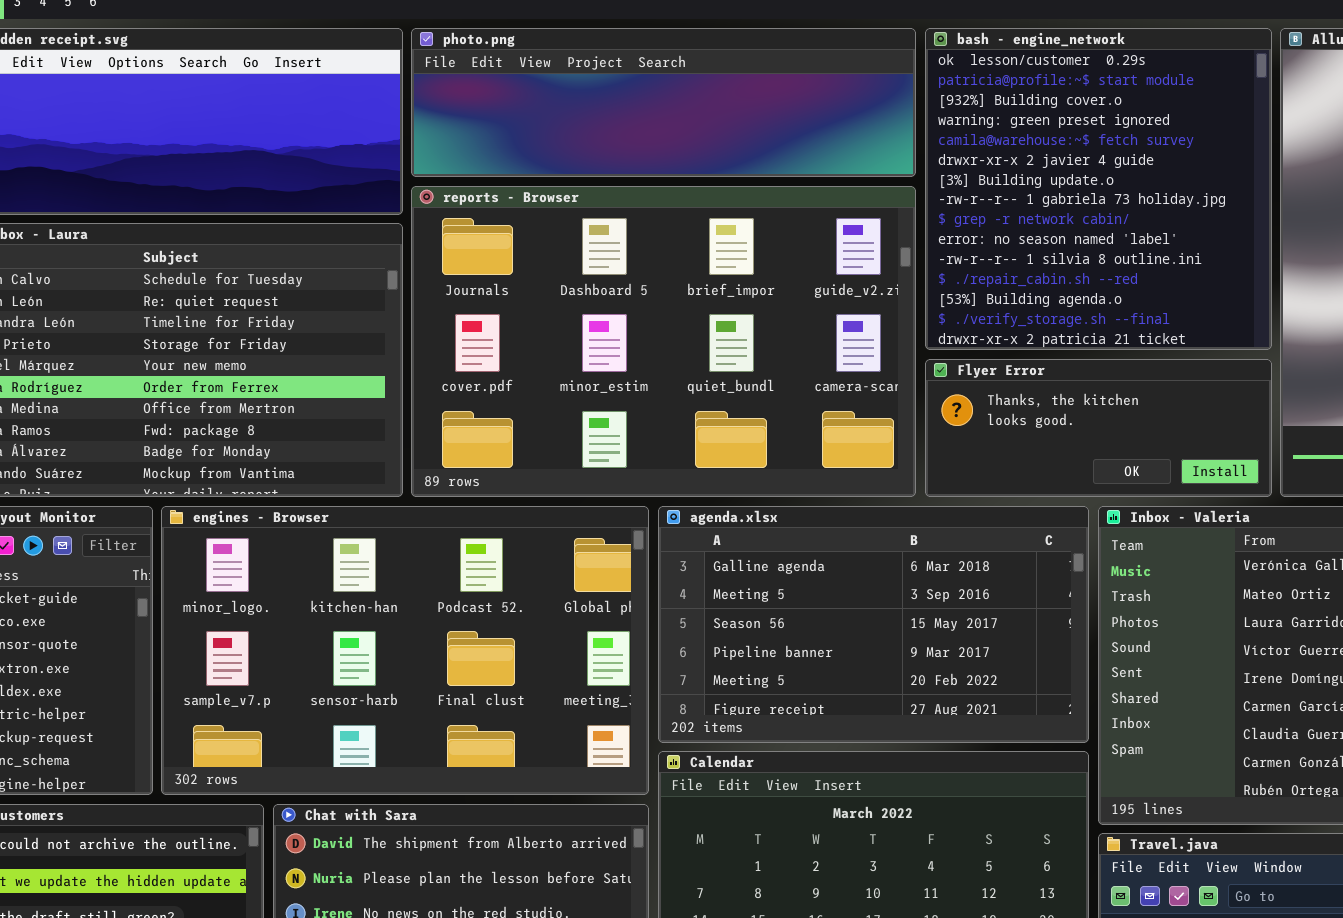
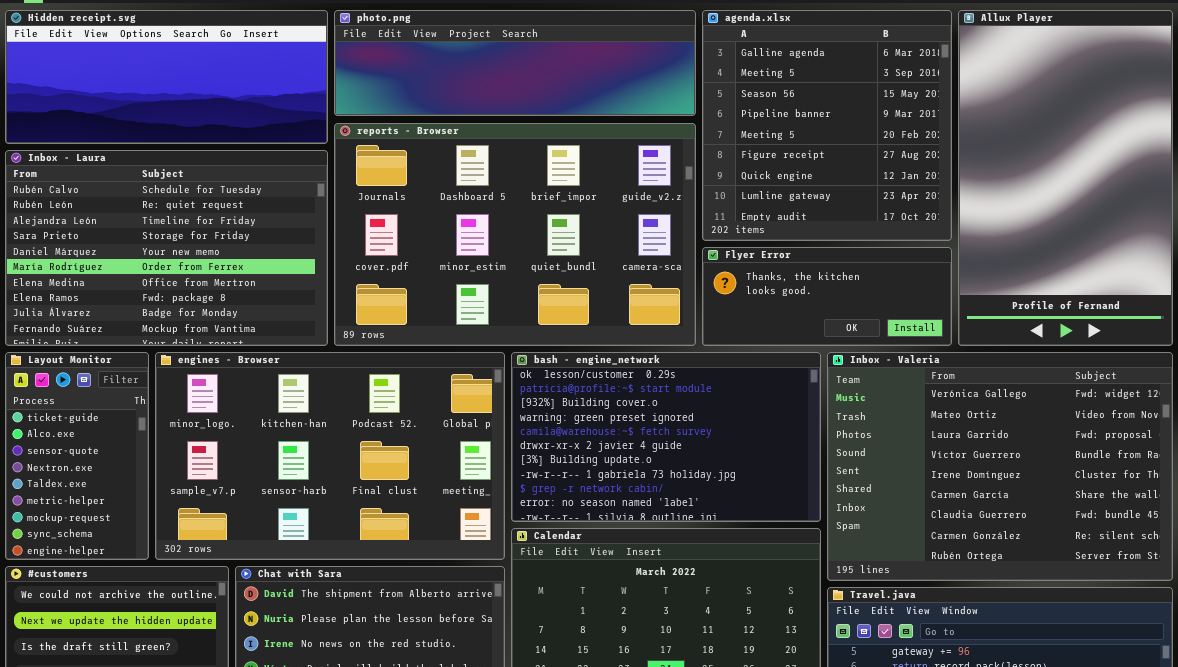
bash - engine_network: [925,28,1272,350] -> [511,352,821,522], moved, resized
agenda.xlsx: [658,506,1089,743] -> [702,10,952,241], moved, resized

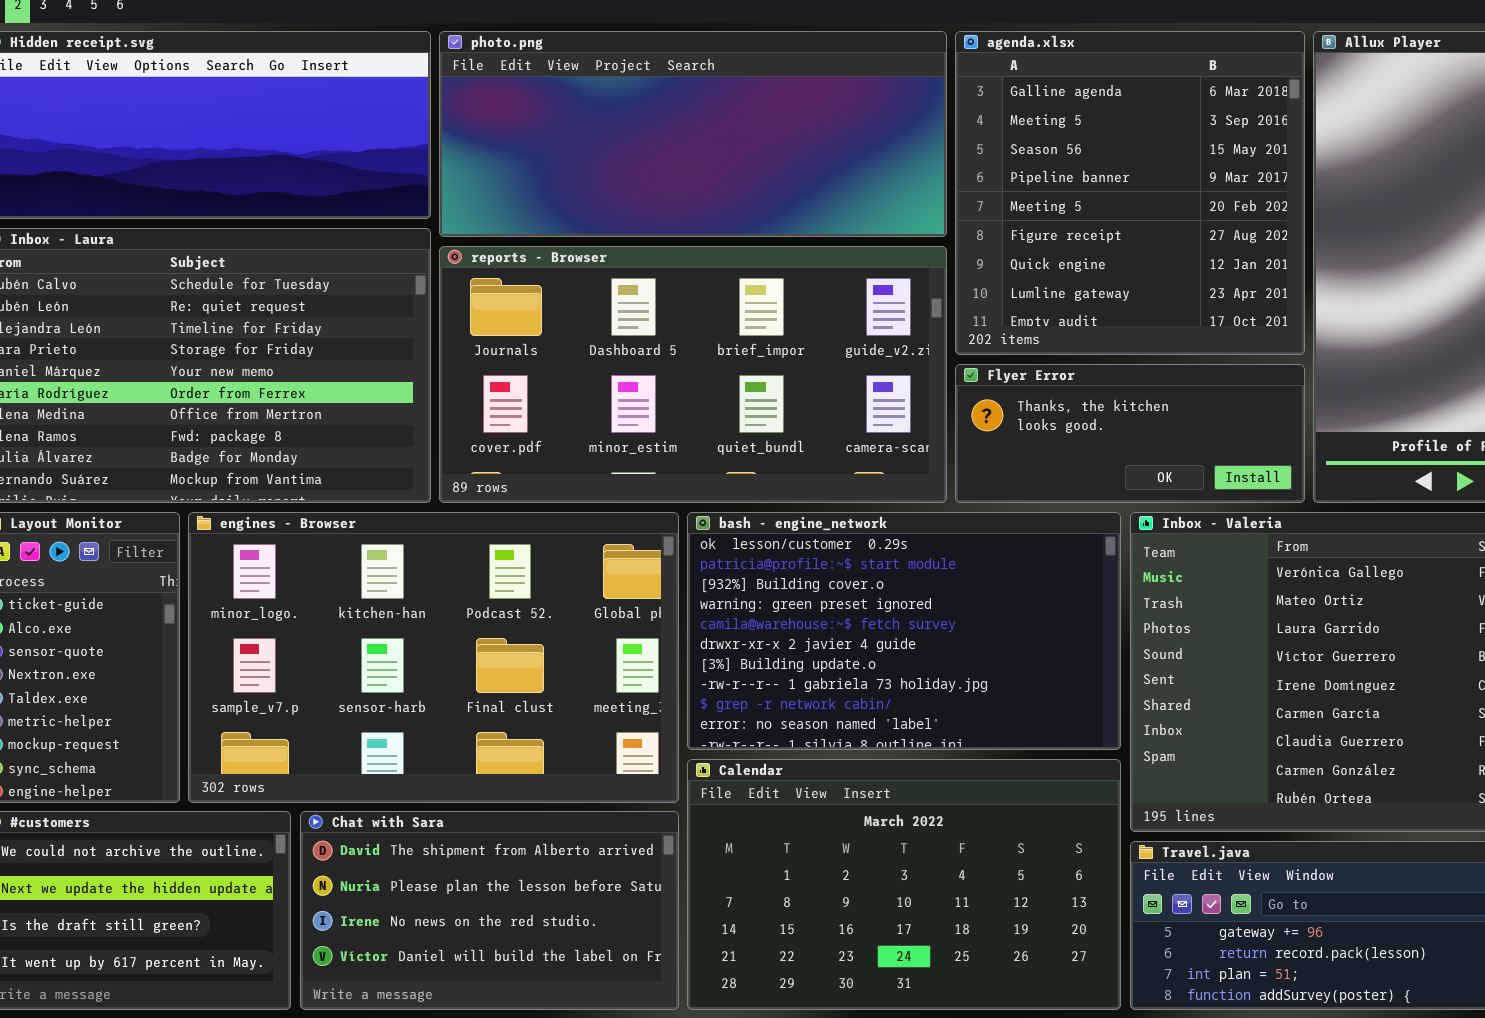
photo.png: [334,10,696,116] -> [439,31,947,237], resized
reports - Browser: [334,123,696,346] -> [439,246,947,503], resized

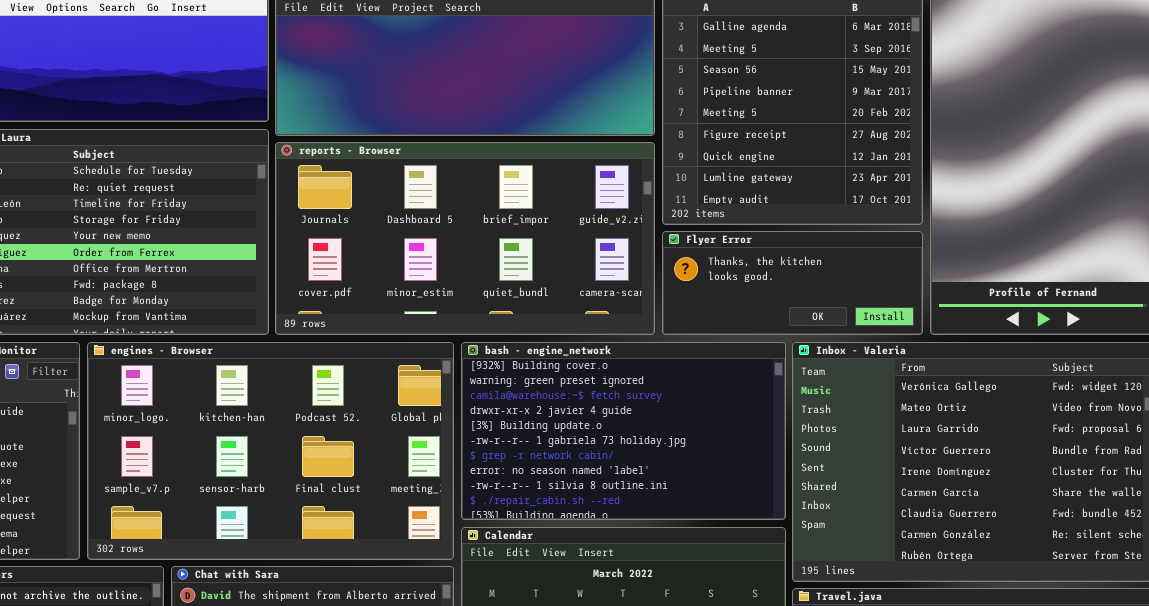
bash - engine_network: [687,512,1121,750] -> [461,342,786,520], scrolled down 2 rows

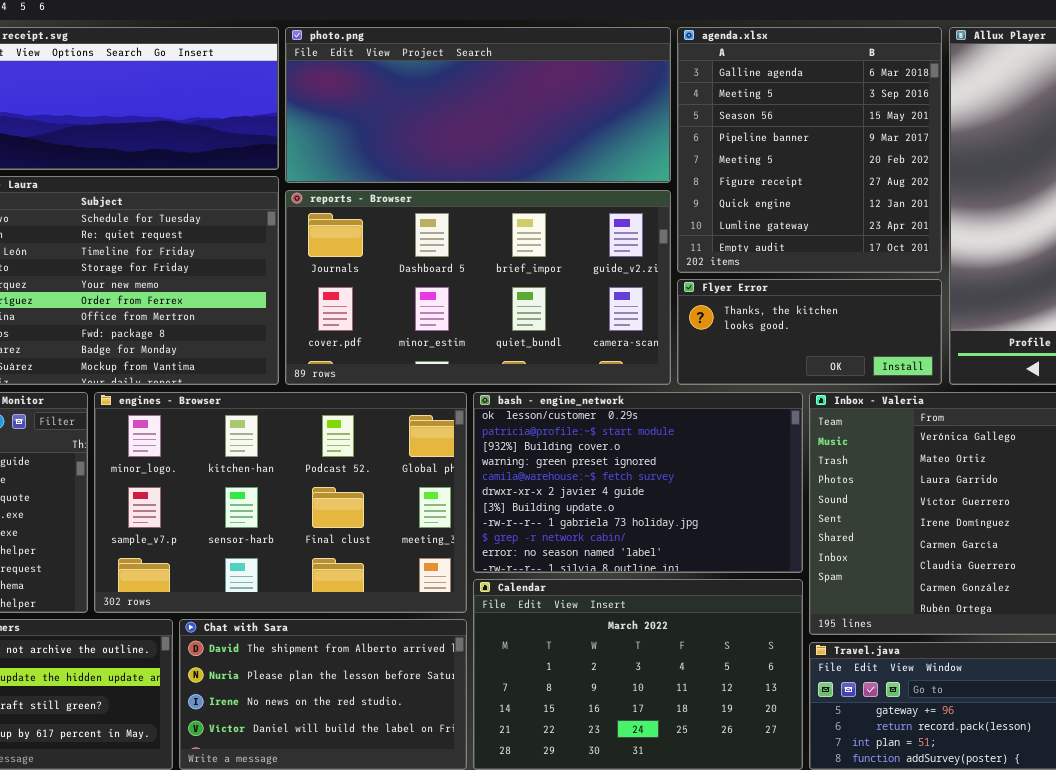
bash - engine_network: [461,342,786,520] -> [473,392,803,573], scrolled up 2 rows

